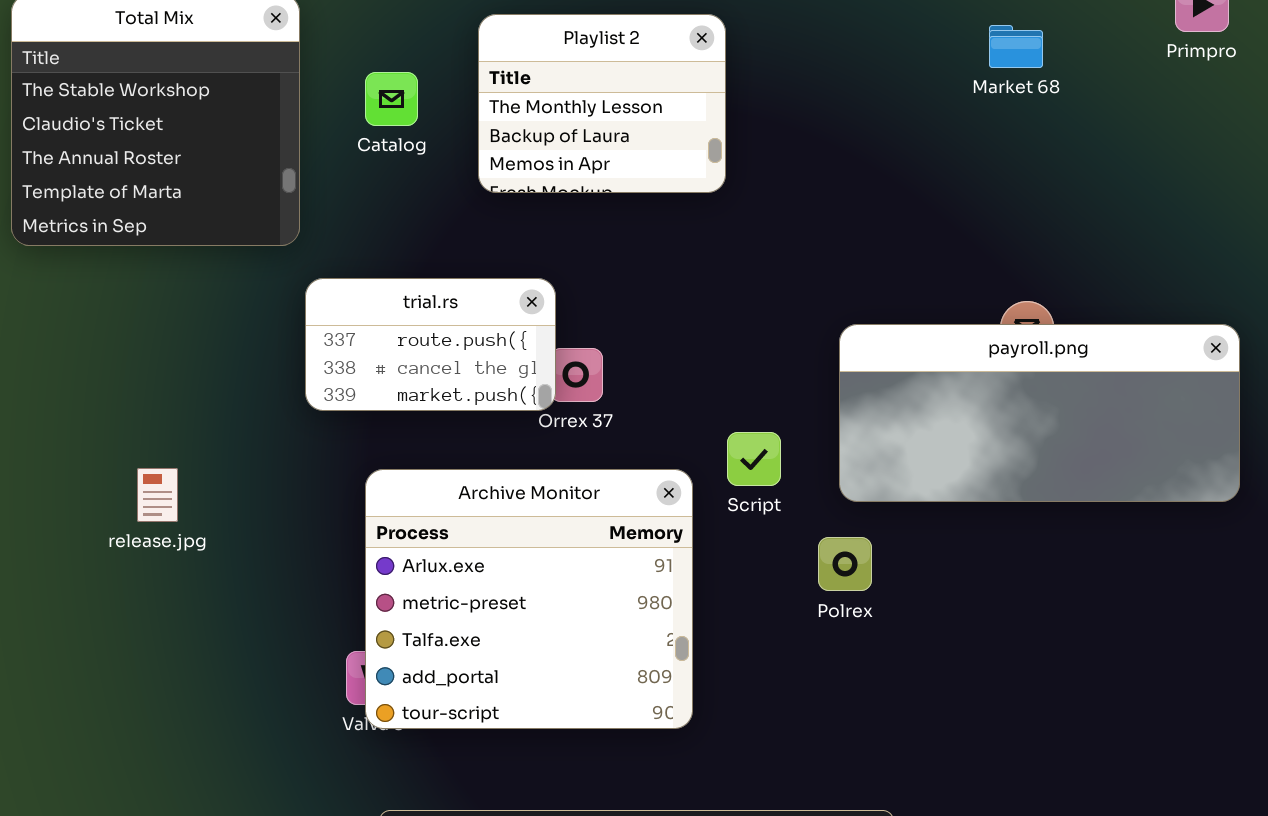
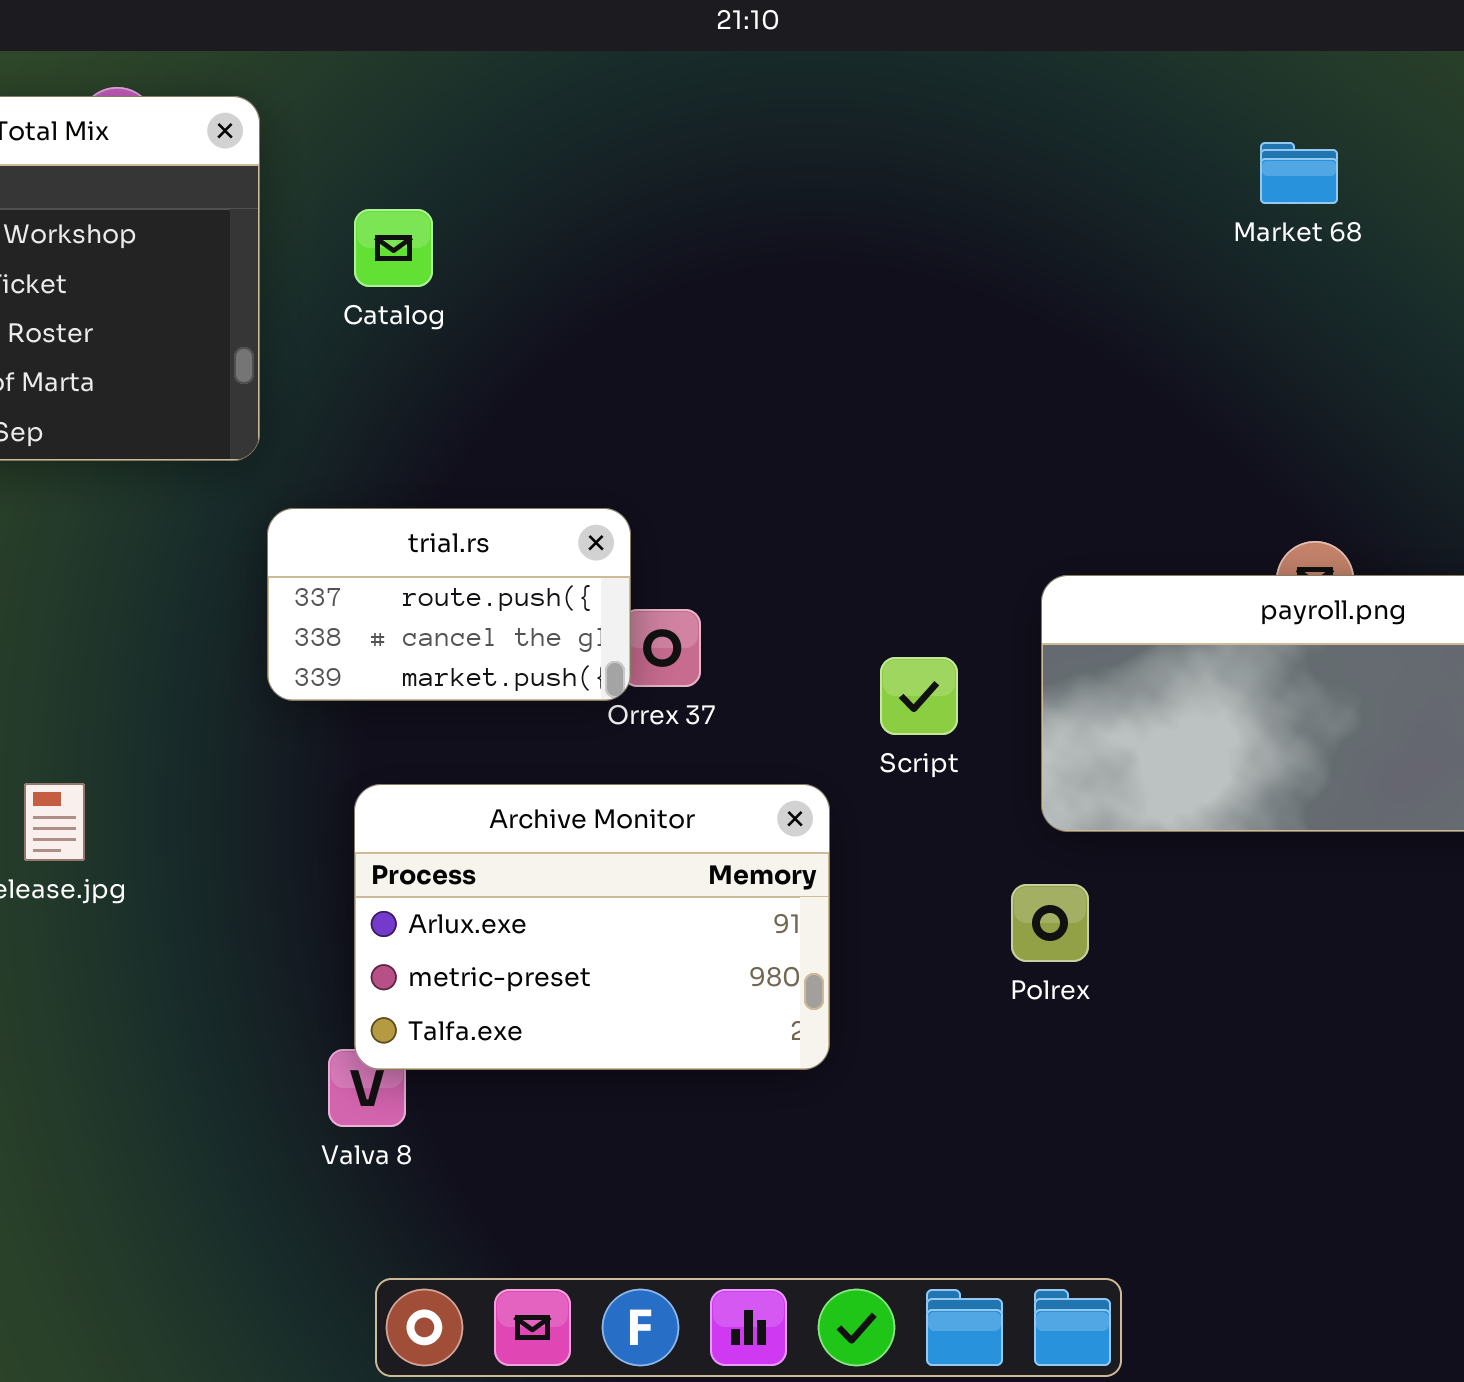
Playlist 2: [478,14,726,193] -> none, closed
Script: [727,432,781,486] -> [880,657,958,735], moved
Archive Monitor: [365,469,693,729] -> [354,784,830,1070], resized

